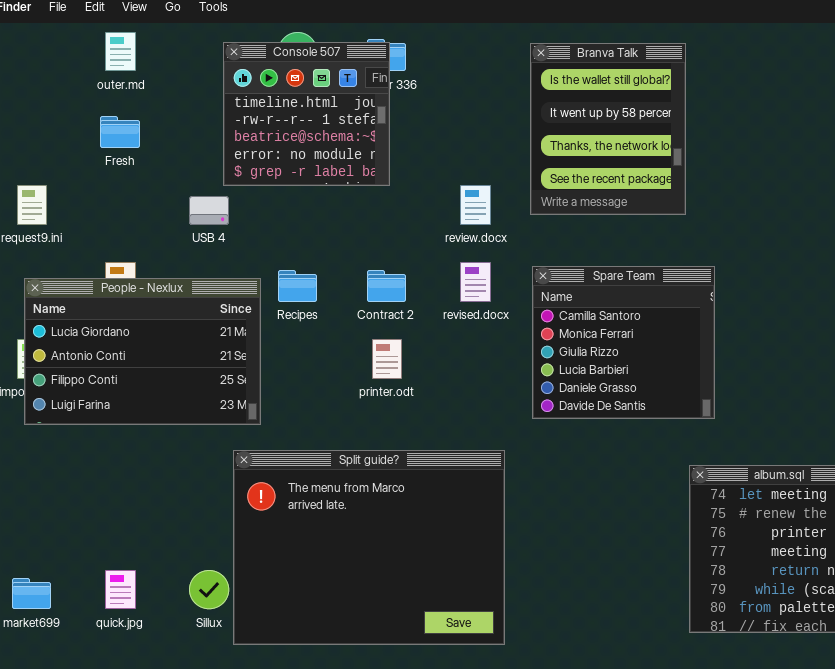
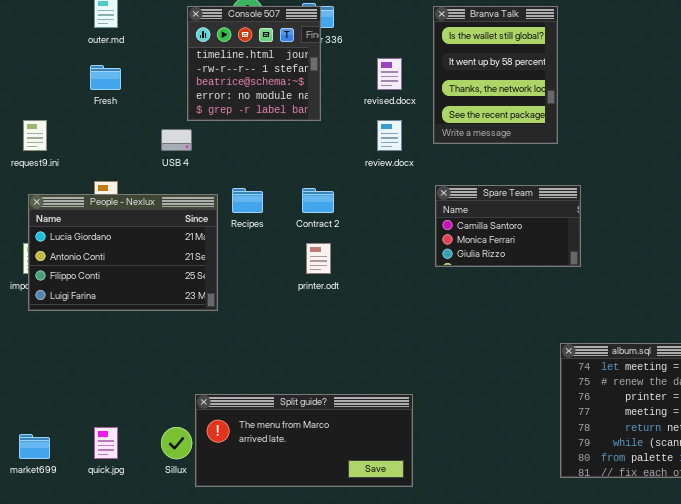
revised.docx: [460,262,491,302] -> [377,58,402,90], moved
Spare Team: [532,266,715,419] -> [435,185,581,267], resized
Split guide?: [233,450,505,645] -> [195,394,413,487], resized

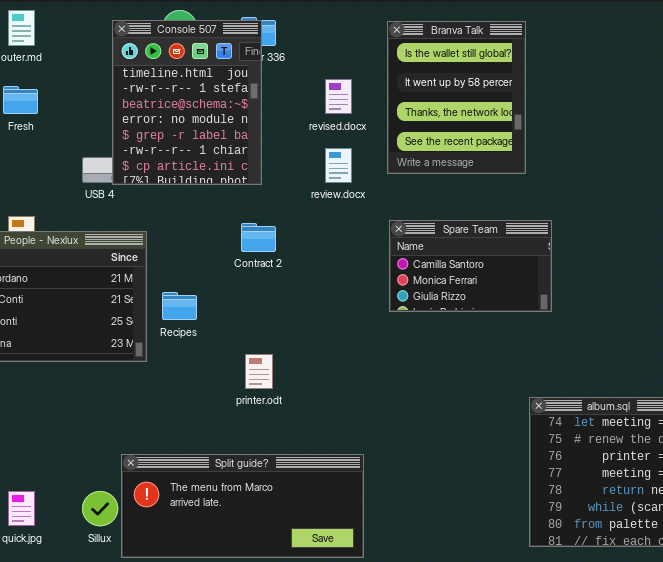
Console 507: [187,6,321,121] -> [112,20,262,185], resized
Recipes: [232,188,263,213] -> [162,292,197,320], moved
printer.odt: [306,243,331,274] -> [245,354,273,389], moved

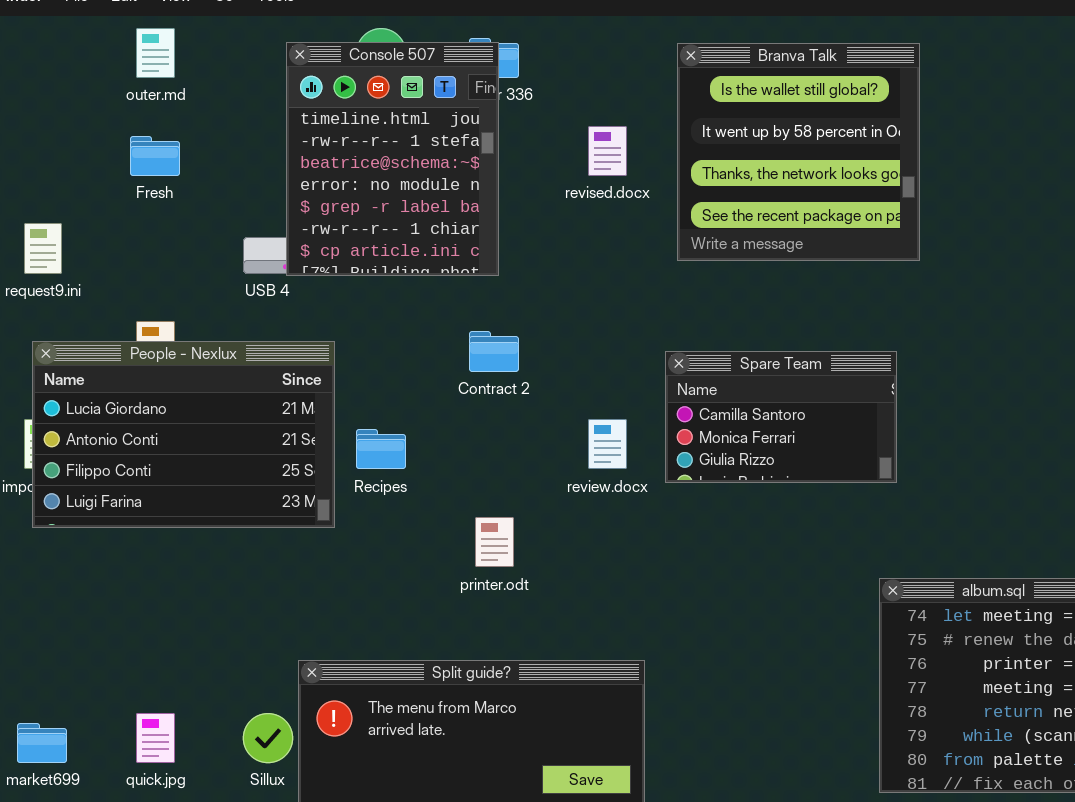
Branva Talk: [387,21,526,174] -> [677,43,920,261], resized
review.docx: [325,148,352,183] -> [588,419,627,469], moved
Spare Team: [389,220,552,312] -> [665,351,897,483], moved

